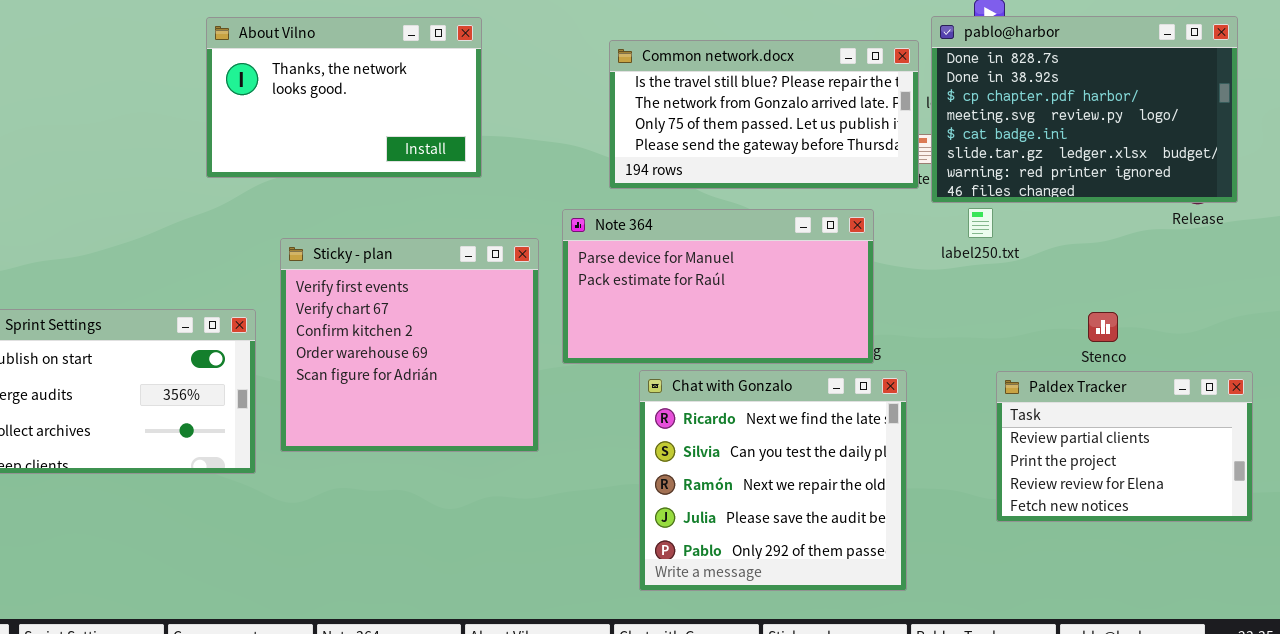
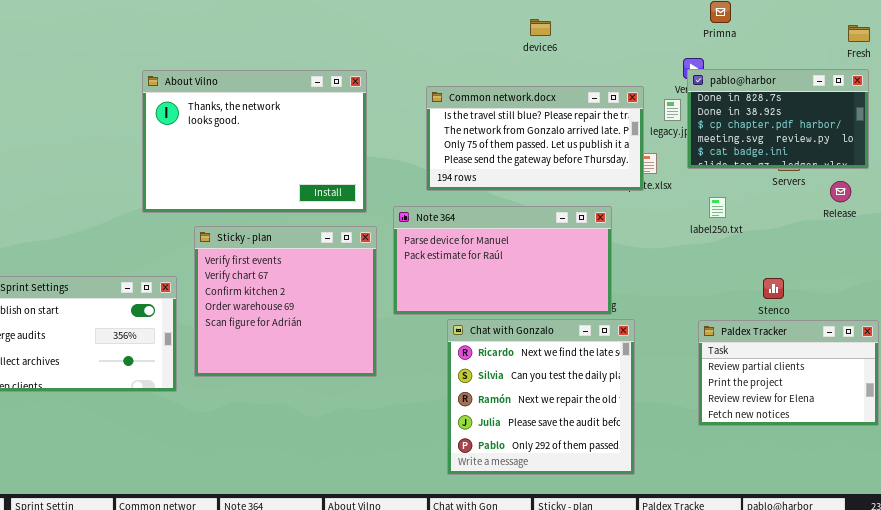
pablo@harbor: [931,16,1238,203] -> [687,69,869,169], resized
About Vilno: [206,17,482,178] -> [142,70,367,213], resized
label250.txt: [968,208,993,238] -> [709,197,726,218], moved

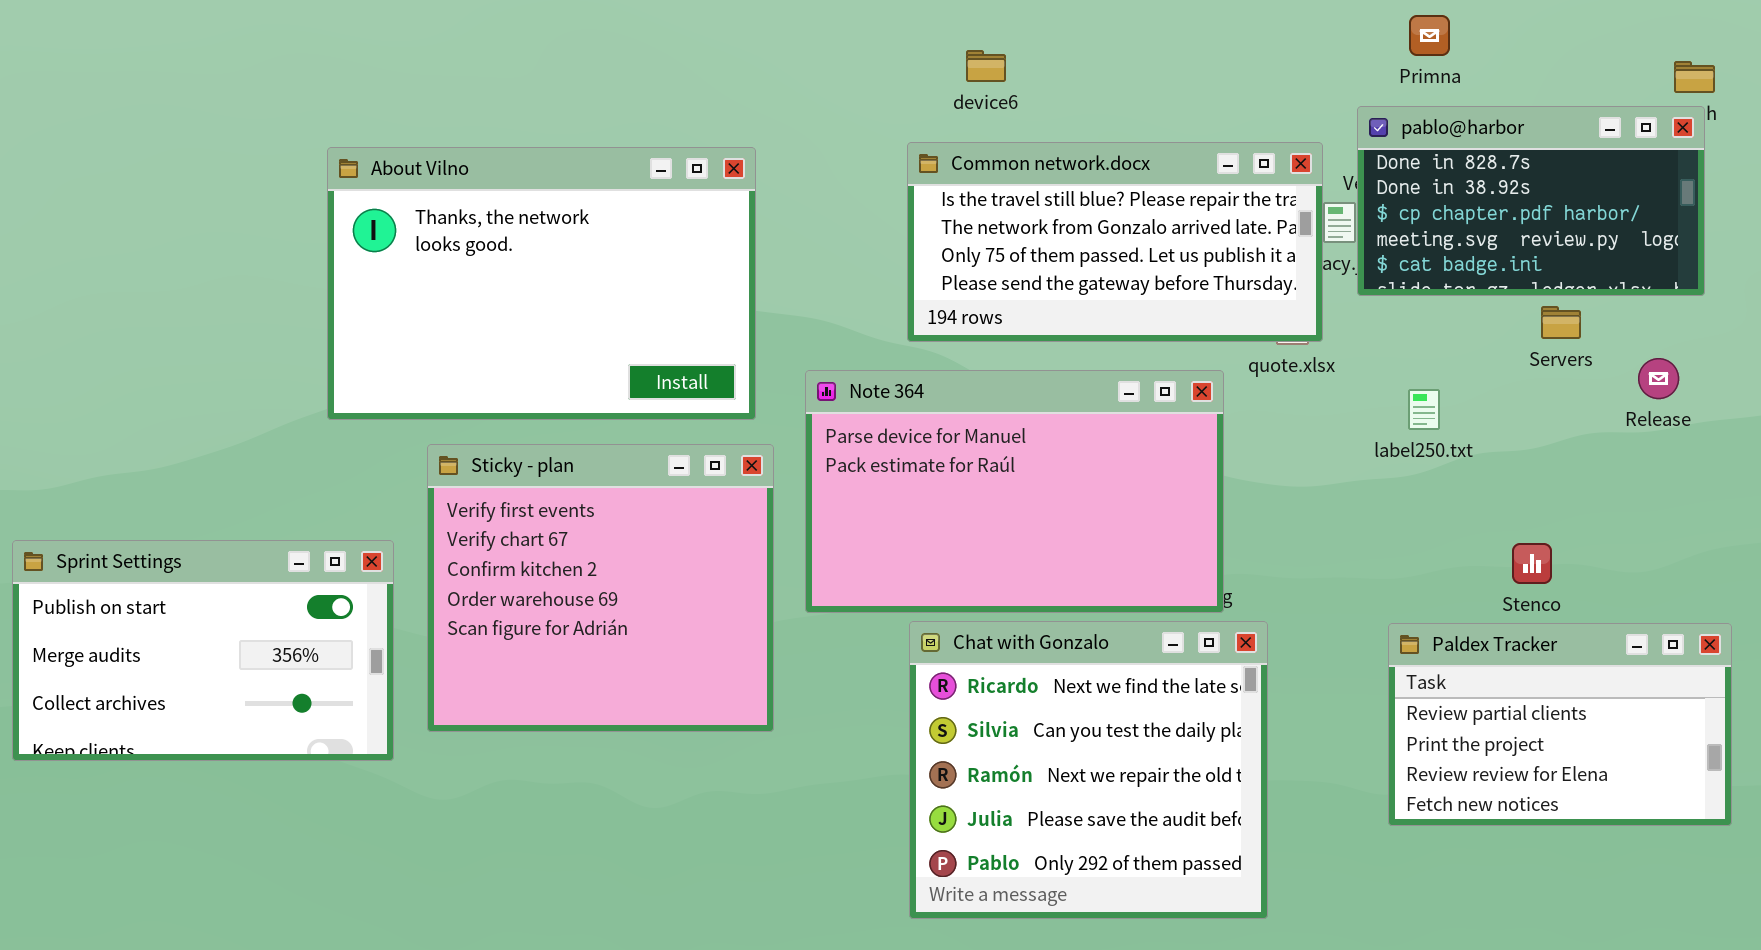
device6: [530,19,551,36] -> [966,50,1006,82], moved
pablo@harbor: [687,69,869,169] -> [1357,106,1705,296], moved
Common network.docx: [426,86,644,191] -> [907,142,1323,342], moved
Note 364: [393,206,612,315] -> [805,370,1224,613], resized

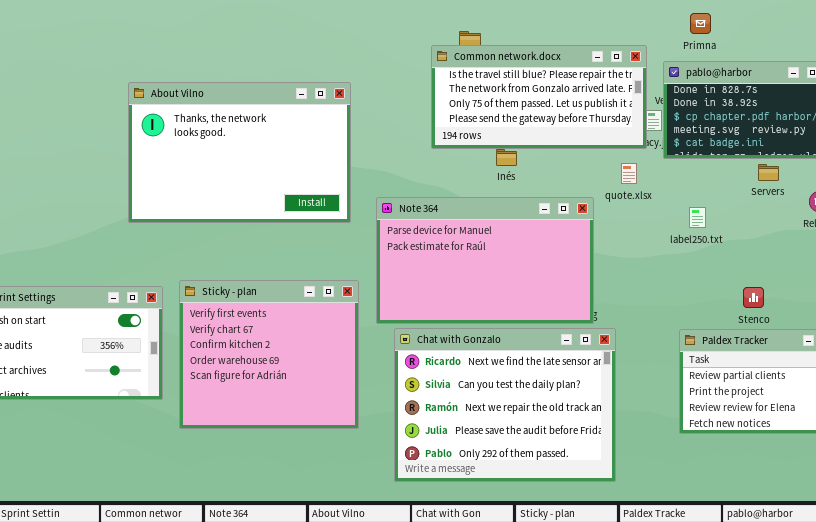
Common network.docx: [907,142,1323,342] -> [431,45,647,149], moved
Sticky - plan: [427,444,774,732] -> [179,280,359,429], moved
Chat with Gonzalo: [909,621,1268,919] -> [394,328,616,482], resized

